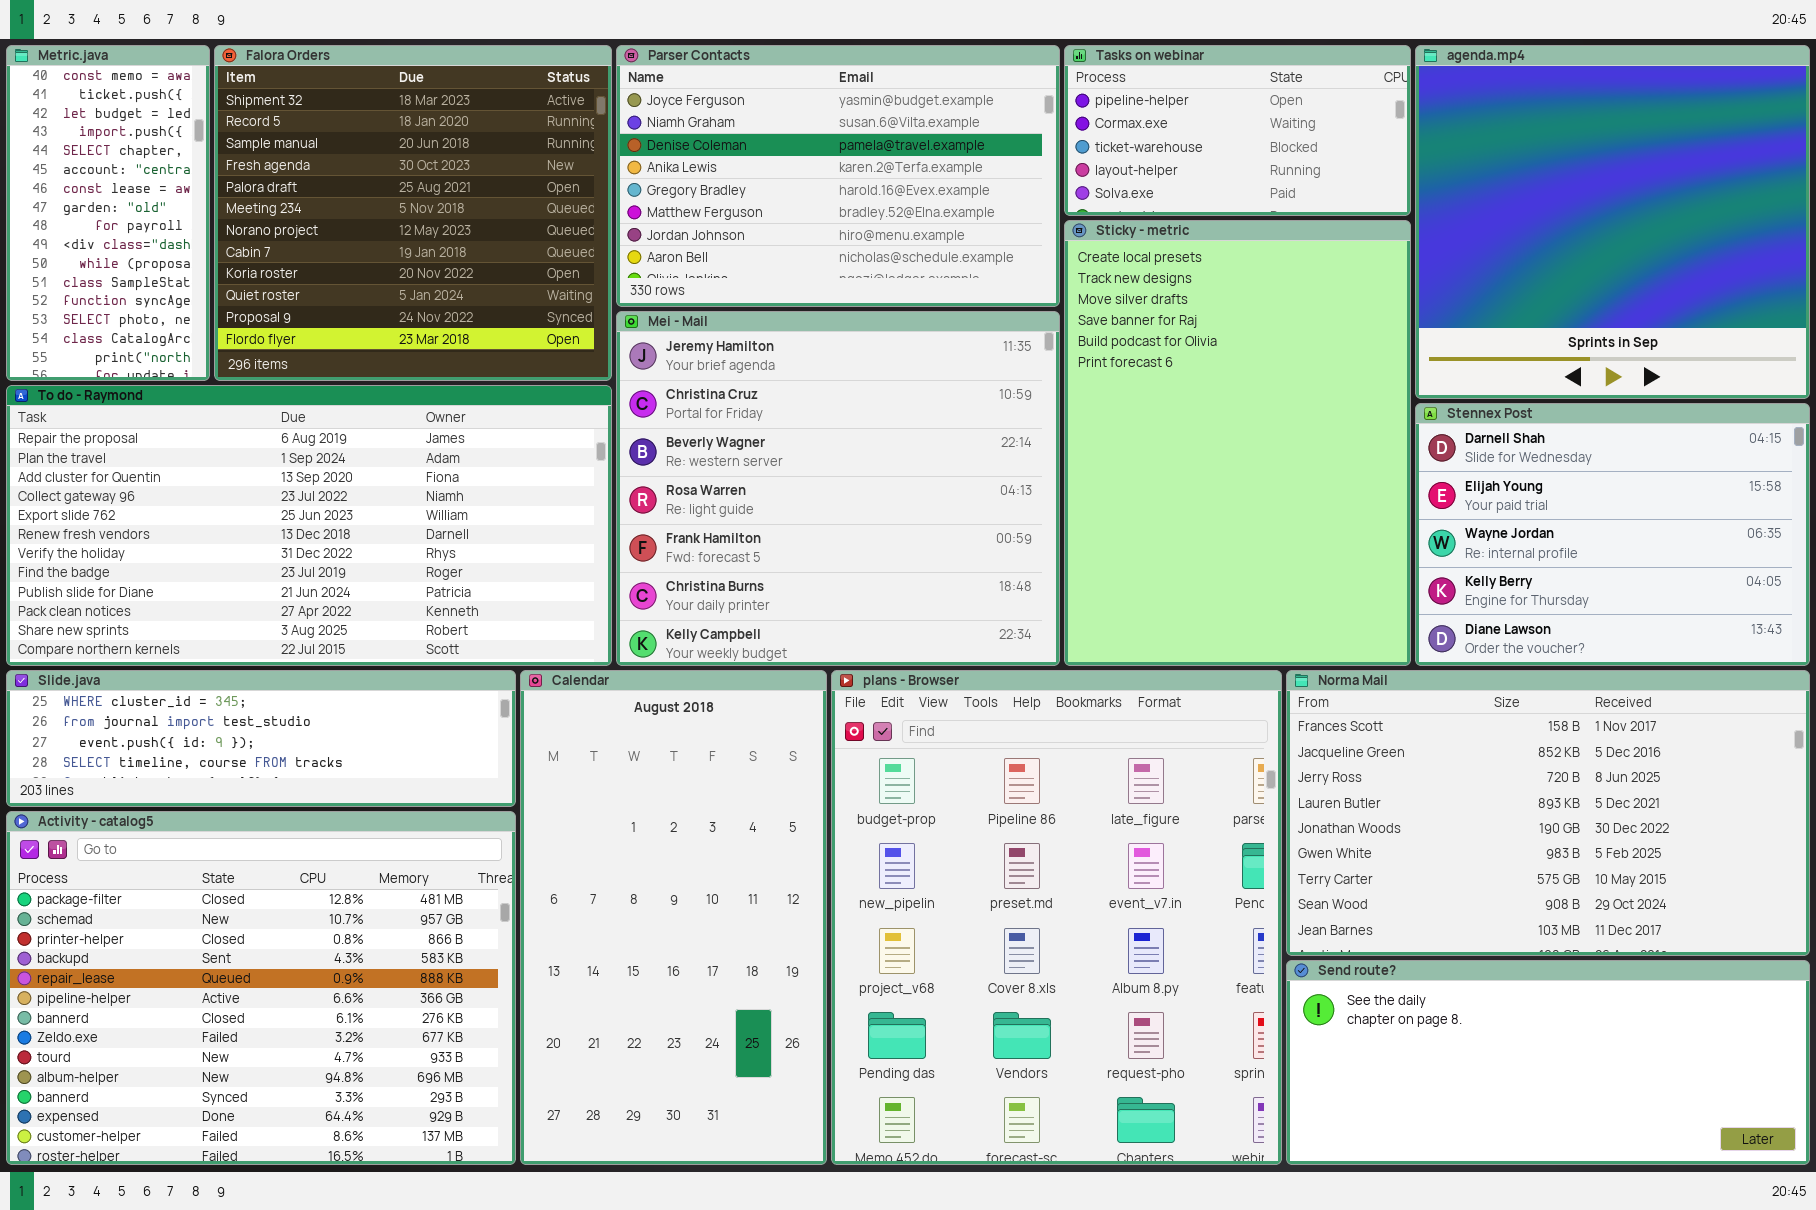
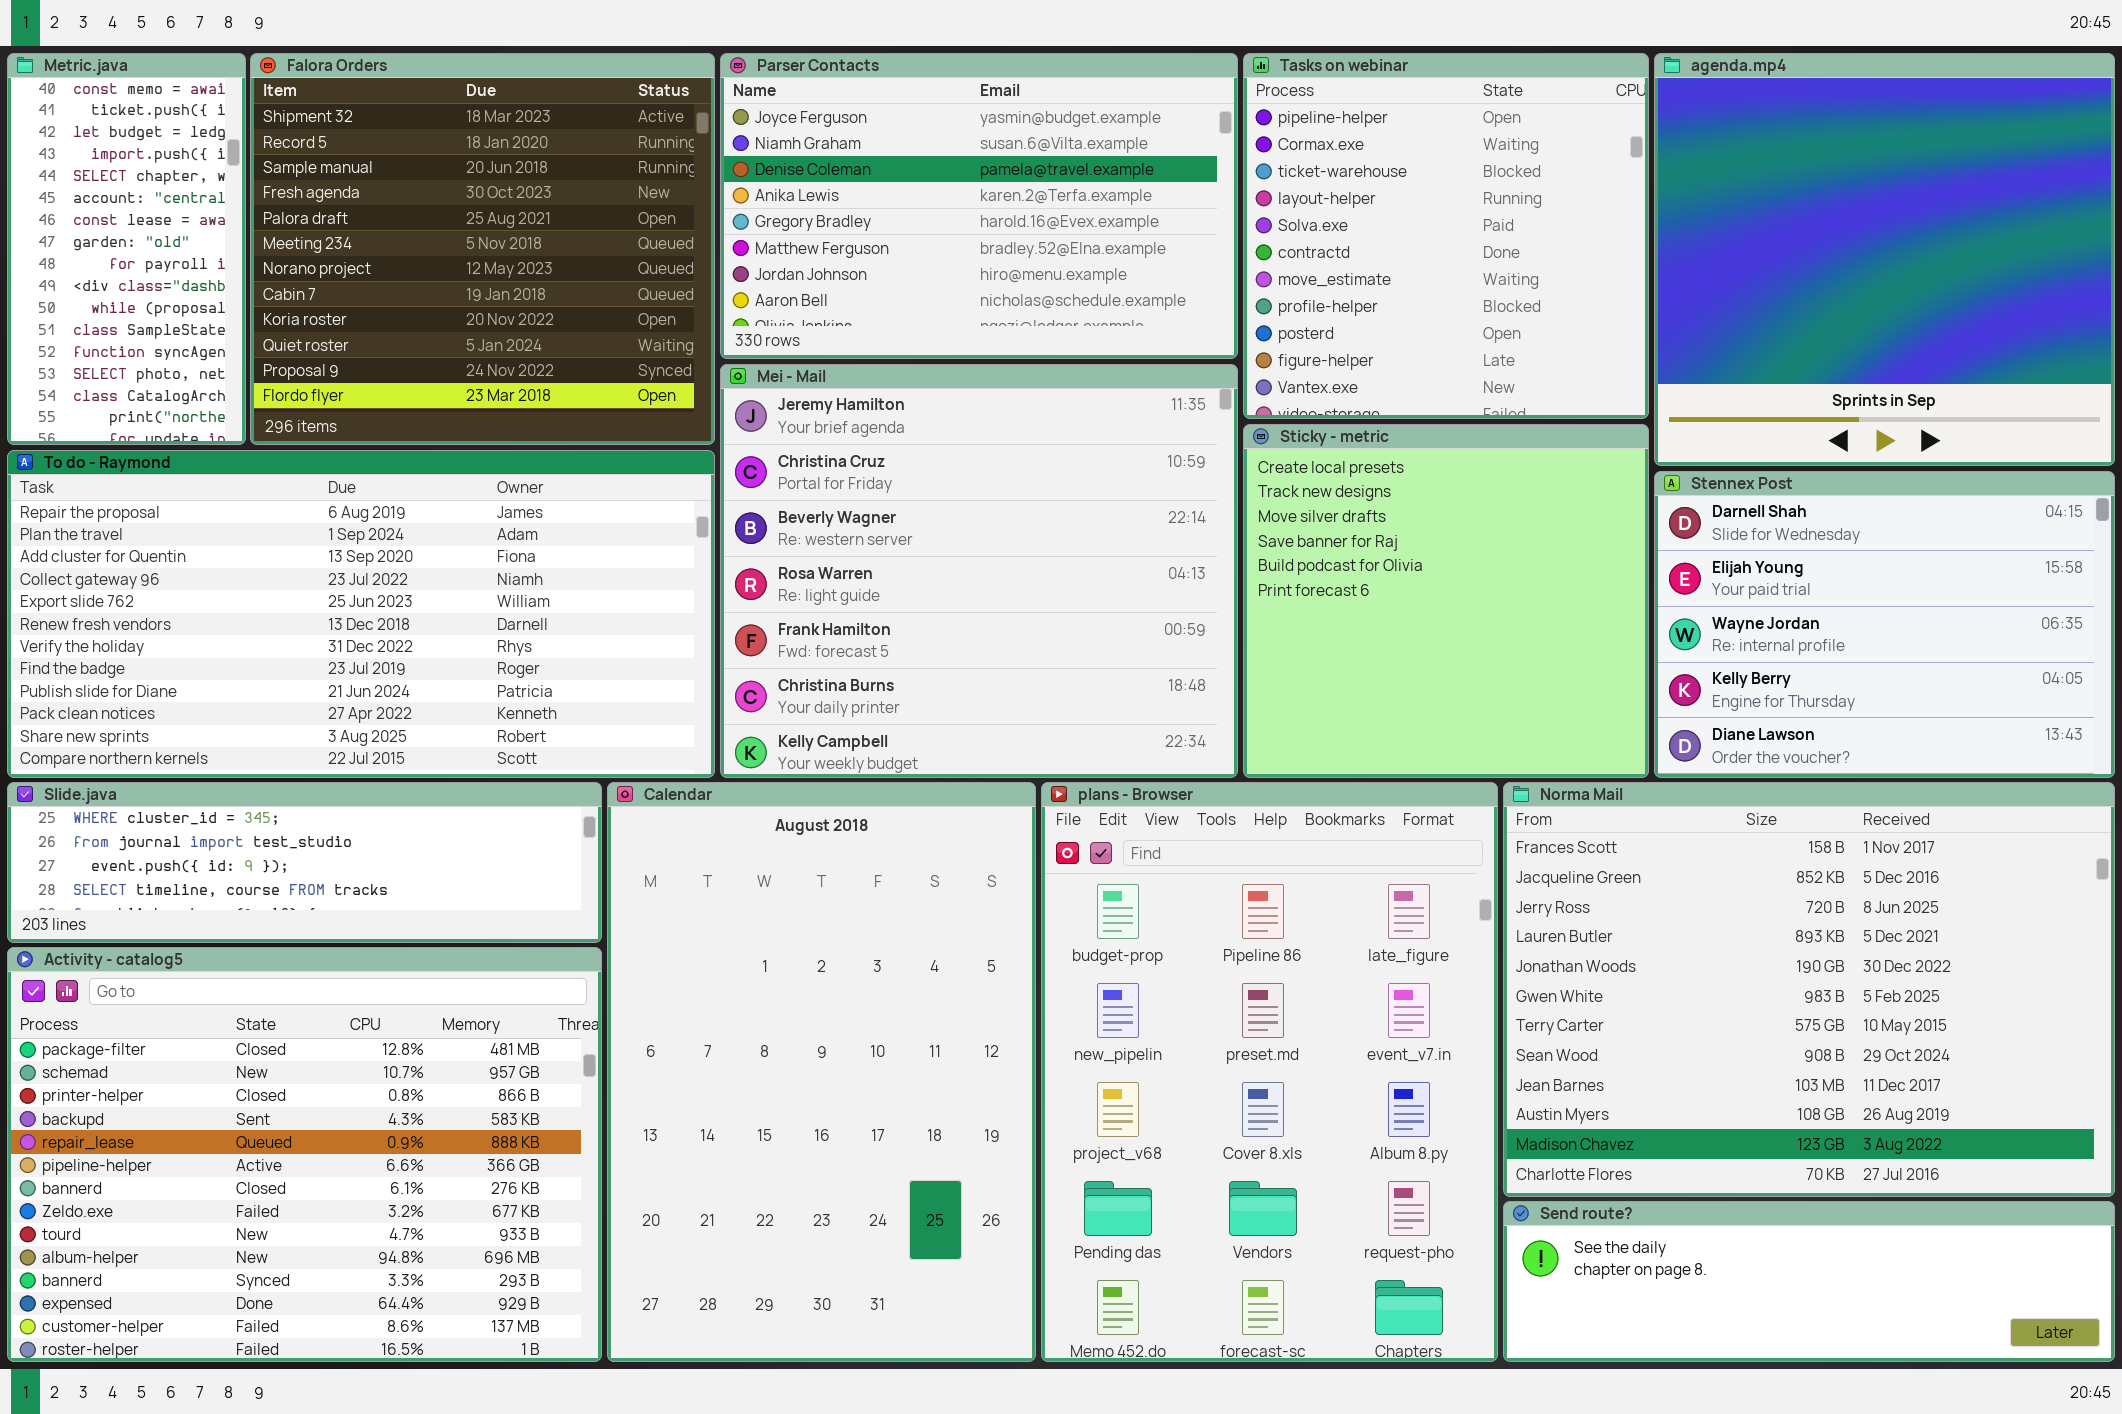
Tasks on webinar: [1064,45,1411,216] -> [1243,53,1649,419], resized
Sticky - metric: [1064,220,1411,666] -> [1243,424,1649,778], resized
Calendar: [520,670,827,1165] -> [607,782,1036,1362], resized
plans - Browser: [831,670,1282,1165] -> [1041,782,1498,1362], resized
Norma Mail: [1286,670,1810,956] -> [1503,782,2115,1197], resized
Send route?: [1286,960,1810,1165] -> [1503,1201,2115,1362], resized

